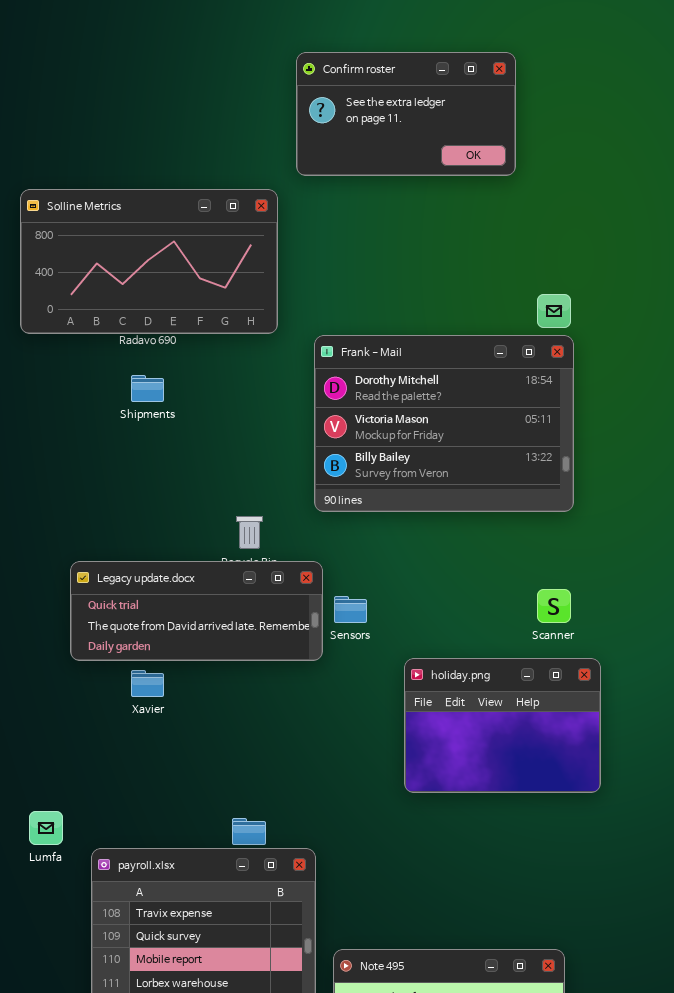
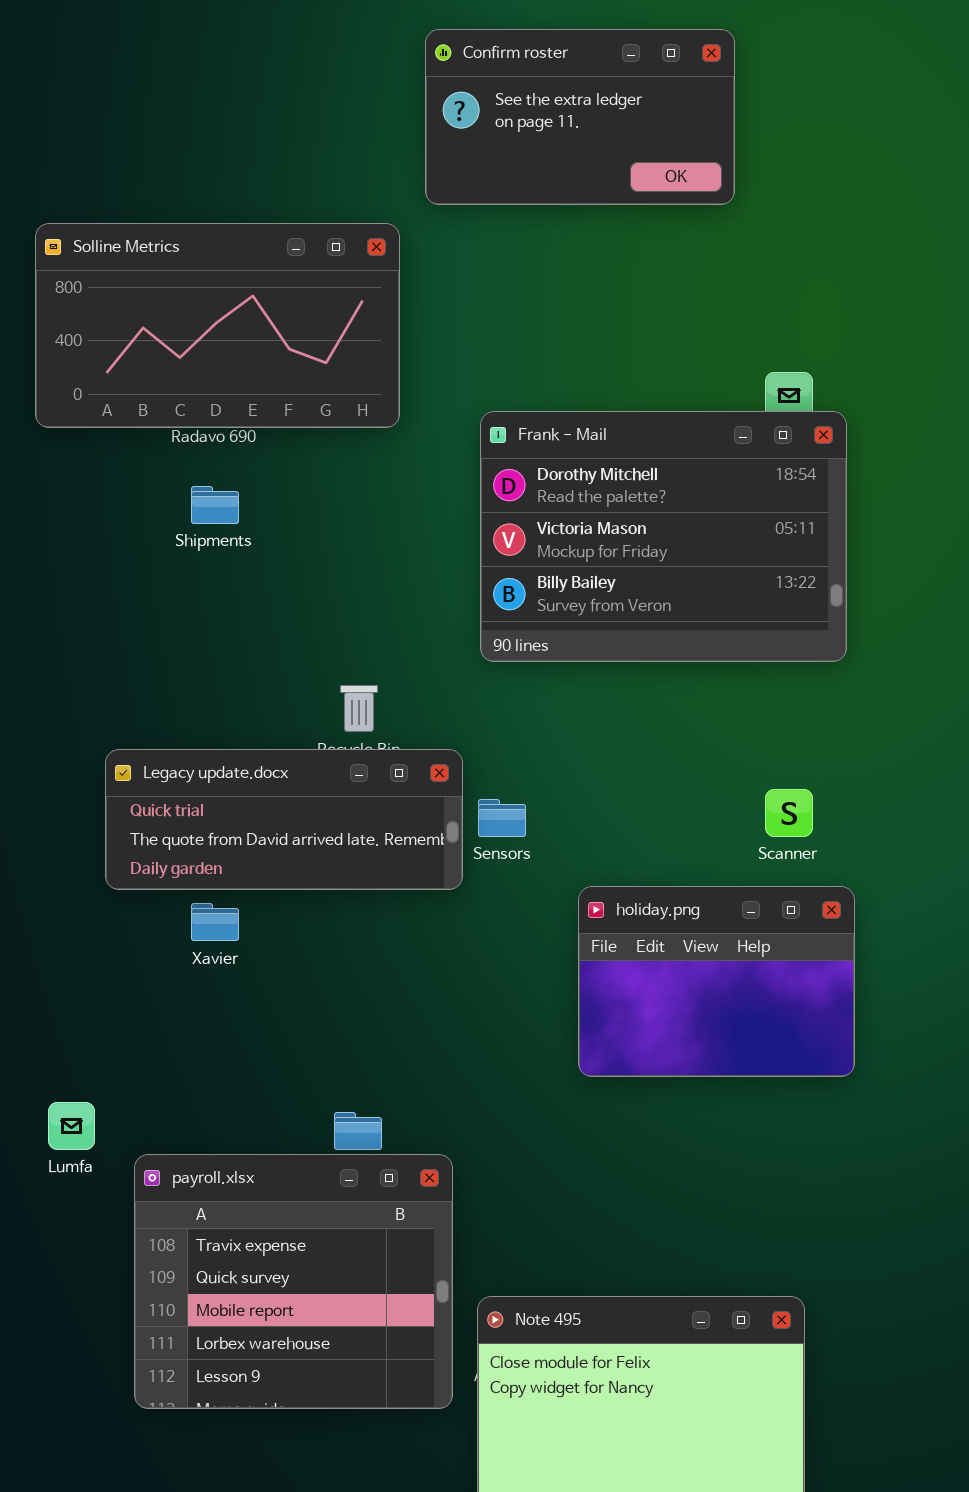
Frank - Mail: [314,335,574,512] -> [480,411,847,662], moved

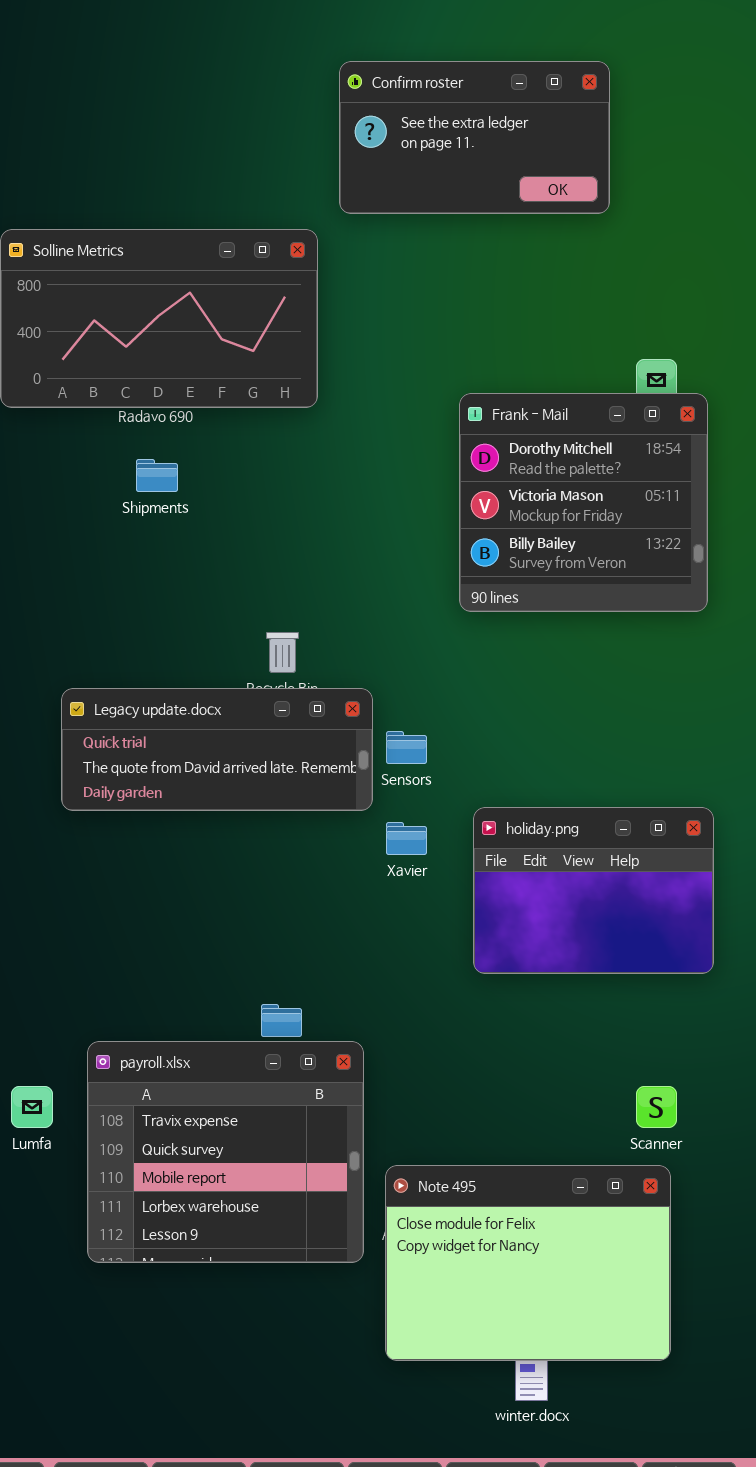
Frank - Mail: [480,411,847,662] -> [459,393,708,612], resized
Scanner: [765,789,813,837] -> [636,1086,677,1128], moved
Xavier: [191,903,239,941] -> [386,822,427,855], moved
Lumfa: [48,1102,95,1150] -> [11,1086,53,1128], moved

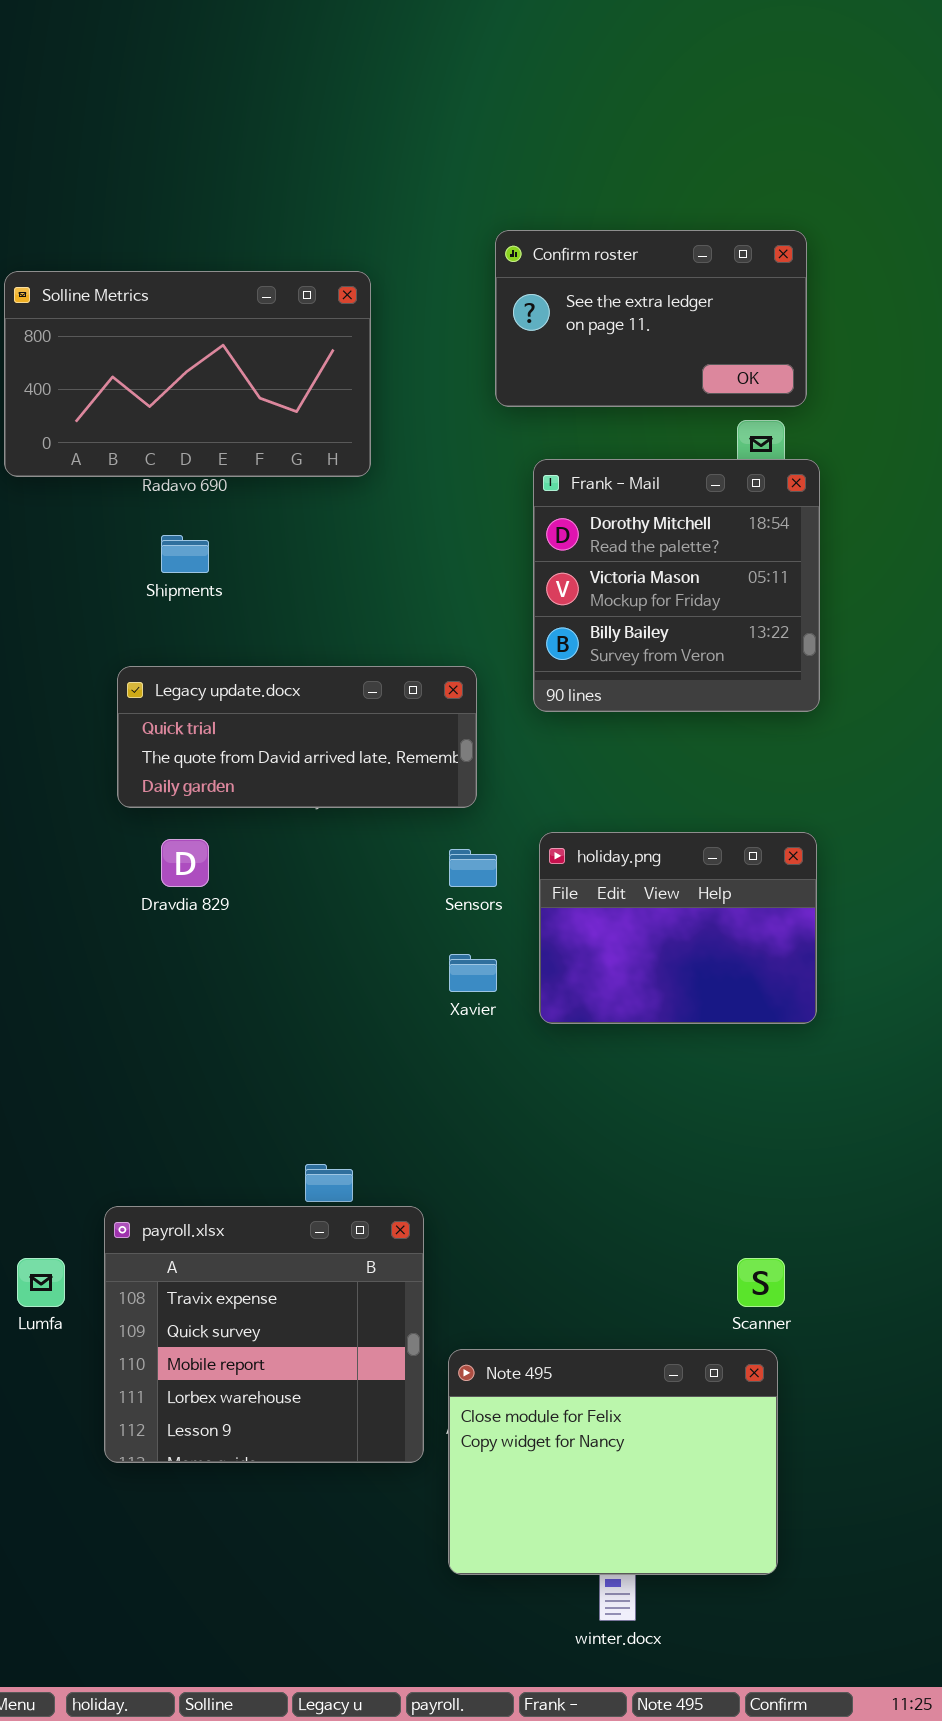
Confirm roster: [339,61,610,214] -> [495,230,807,407], moved
Legacy update.docx: [61,688,373,811] -> [117,666,477,808], moved
holiday.png: [473,807,714,974] -> [539,832,817,1024], moved

